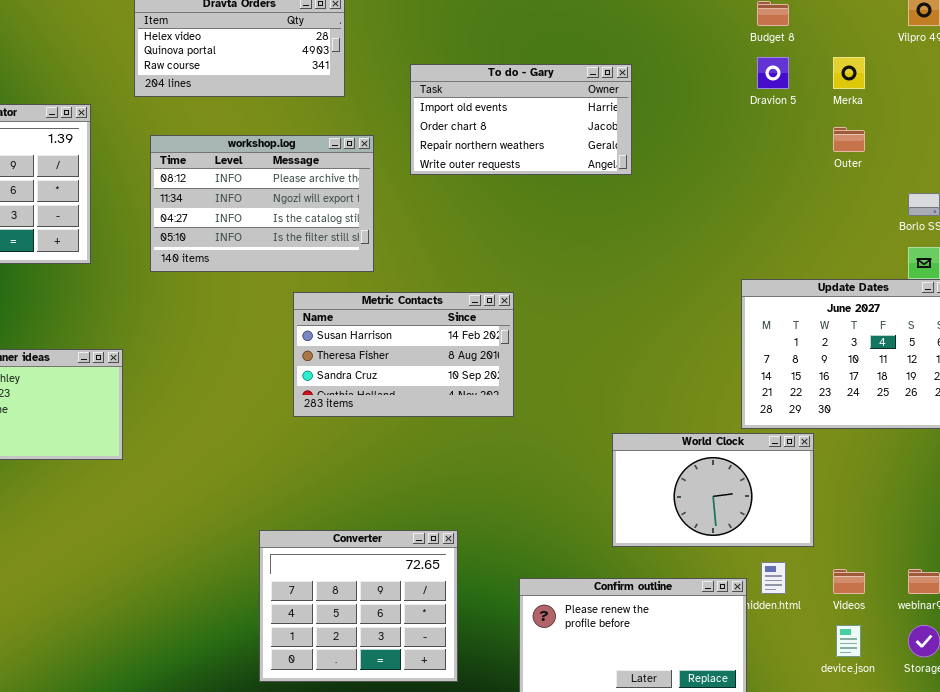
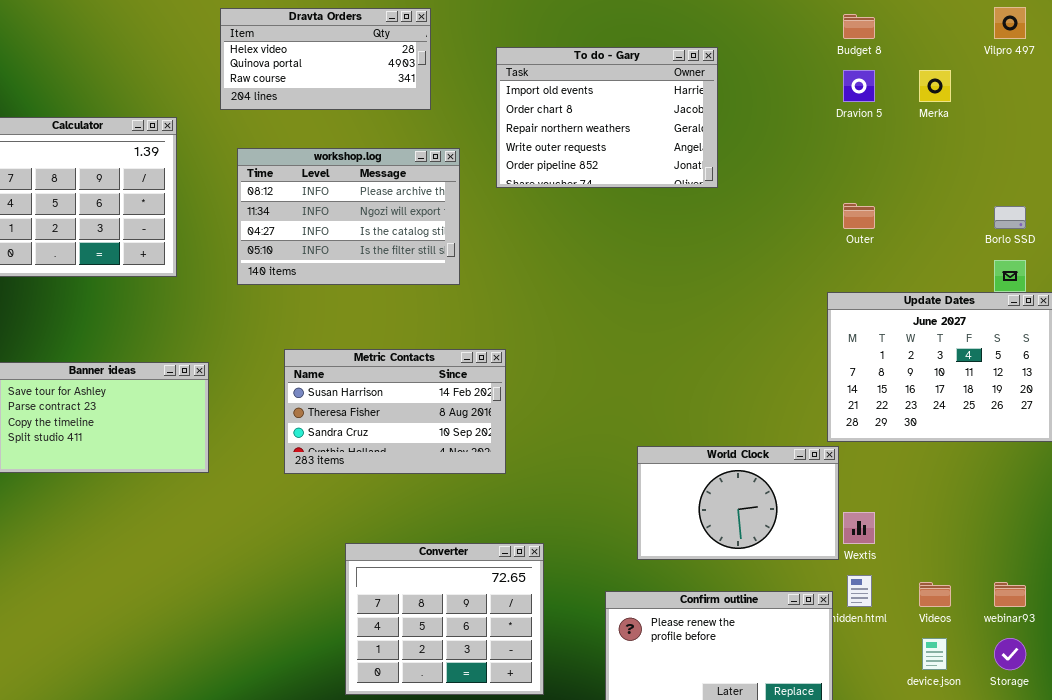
To do - Gary: [410,64,632,175] -> [496,47,718,188], resized
Outer: [833,127,865,152] -> [843,203,875,229], moved
Metric Contacts: [293,292,514,417] -> [284,349,506,474], moved
World Clock: [612,433,814,547] -> [637,446,839,560], moved

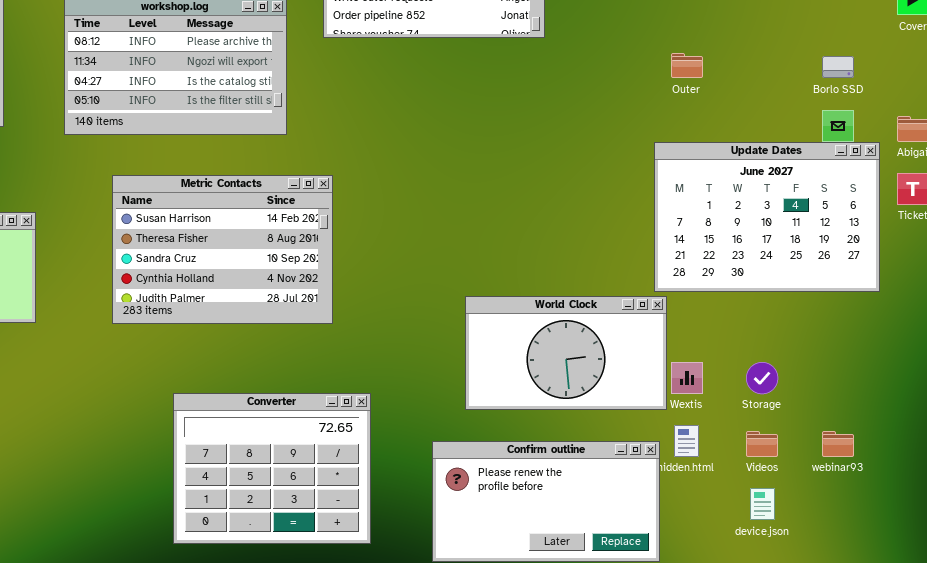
Metric Contacts: [284,349,506,474] -> [112,175,333,324], resized
Storage: [994,638,1026,670] -> [746,362,778,394], moved

